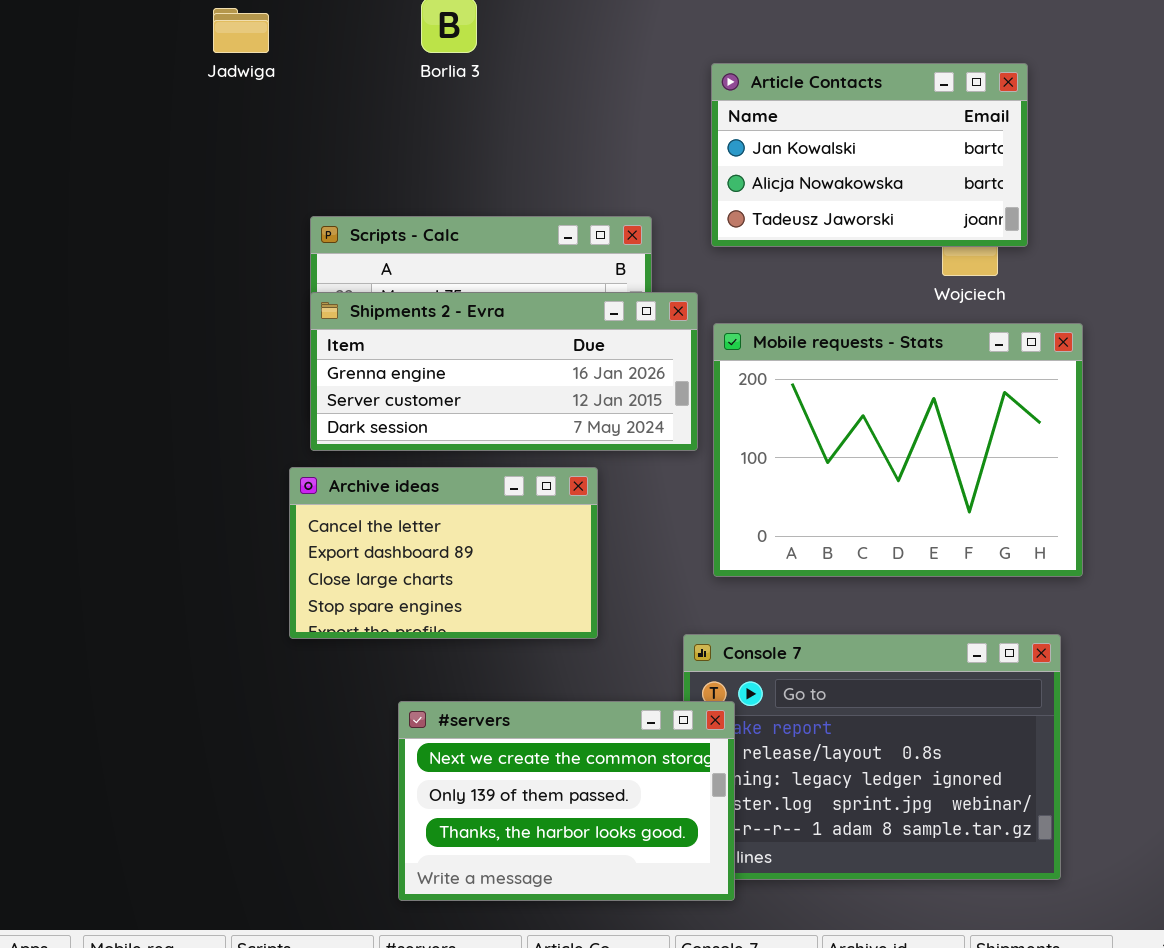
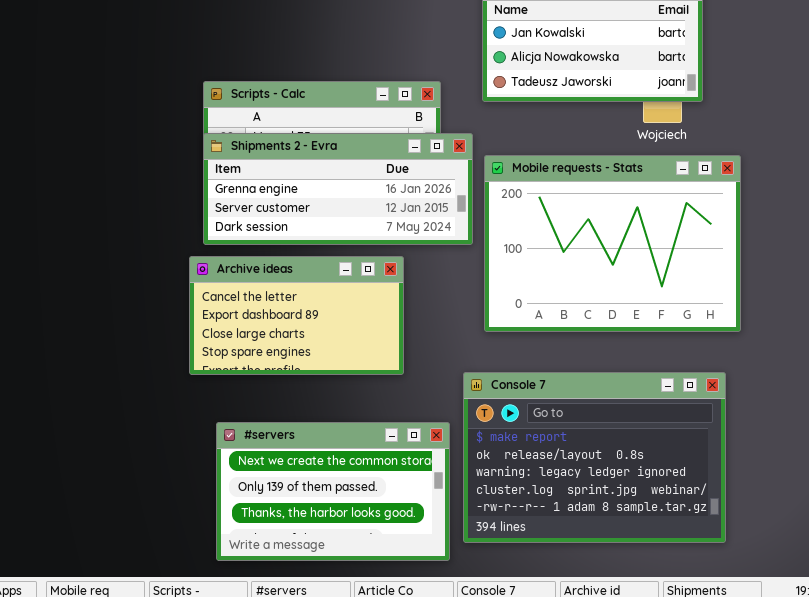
#servers: [398,701,735,901] -> [216,422,450,561], moved

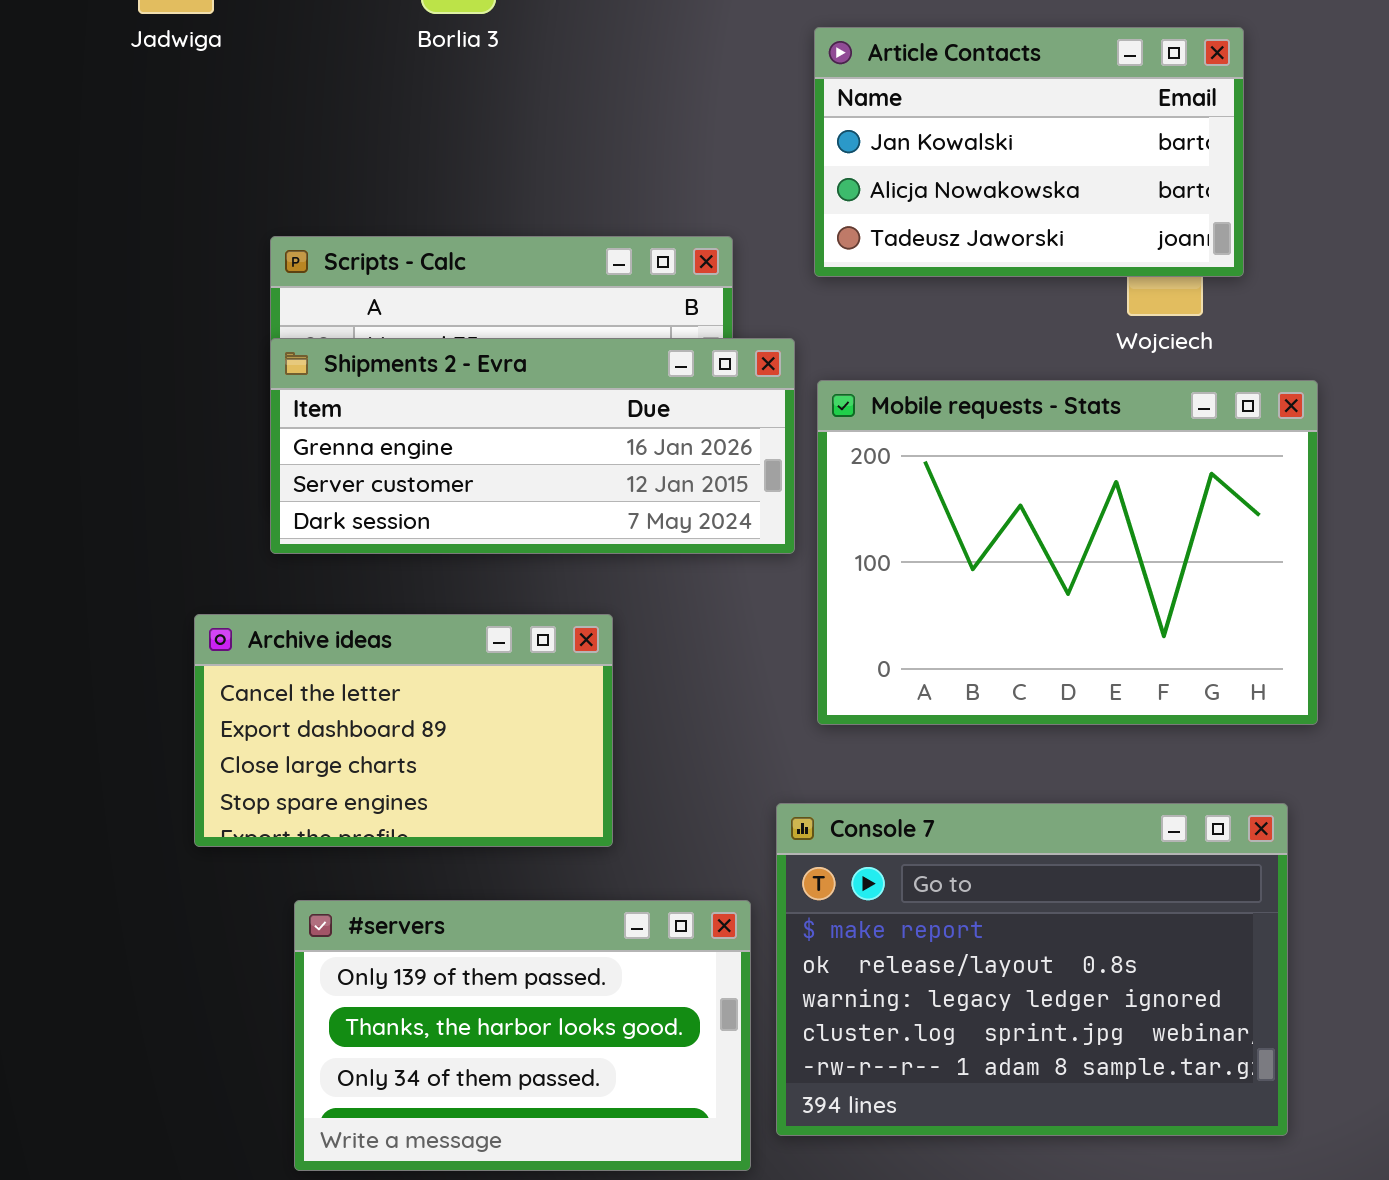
Archive ideas: [189,256,404,375] -> [194,614,613,847], moved
#servers: [216,422,450,561] -> [294,900,751,1171], scrolled down 1 row

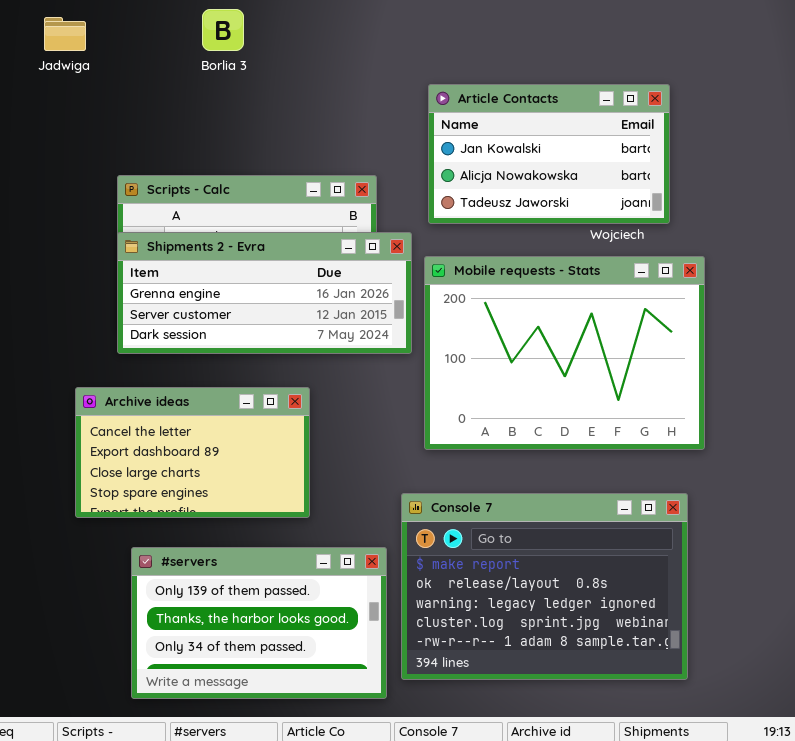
Article Contacts: [814,27,1244,277] -> [428,84,670,224], moved

